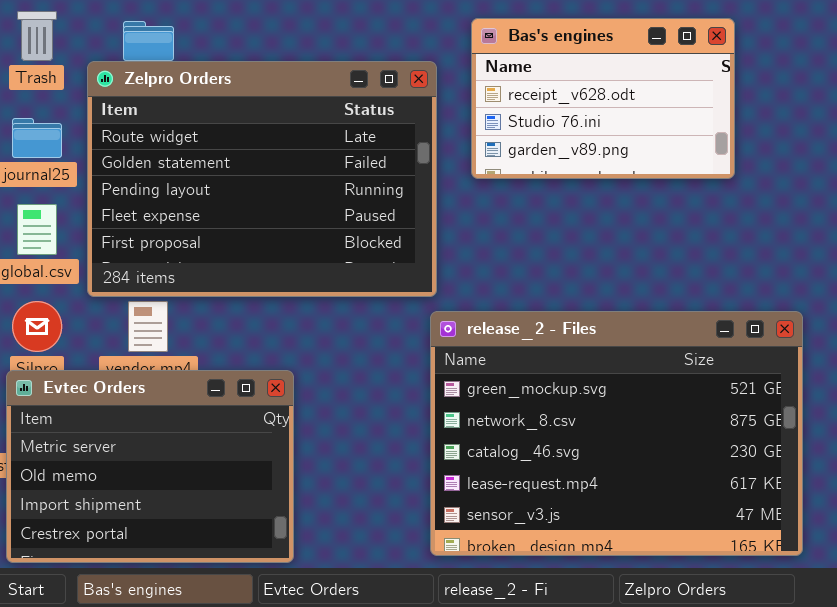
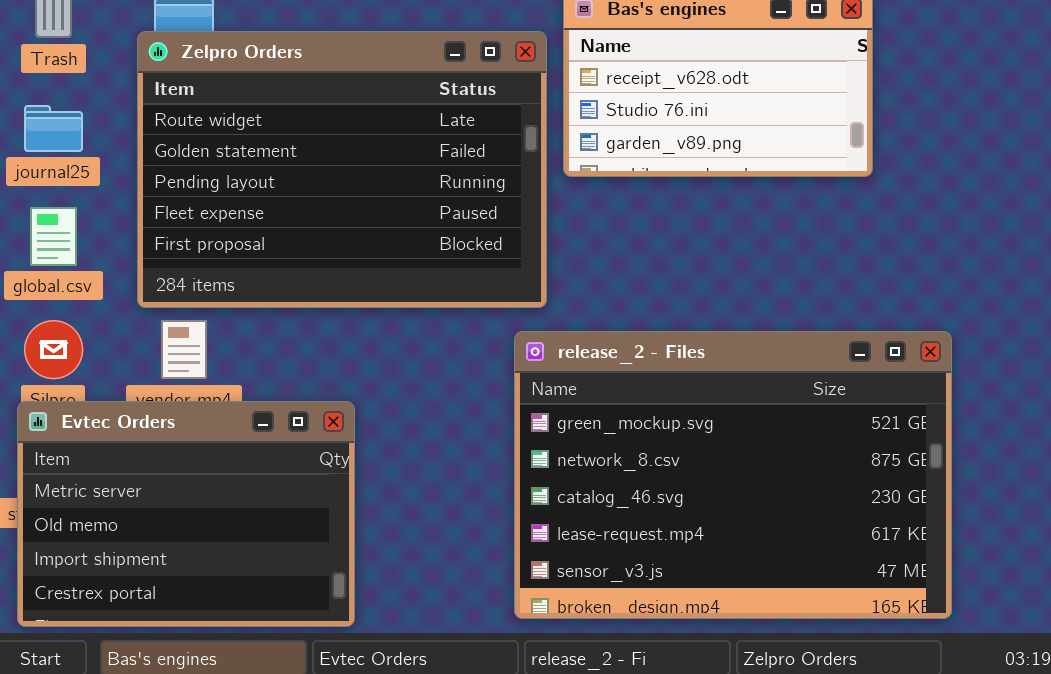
Zelpro Orders: [87,61,437,297] -> [137,31,547,308], moved

